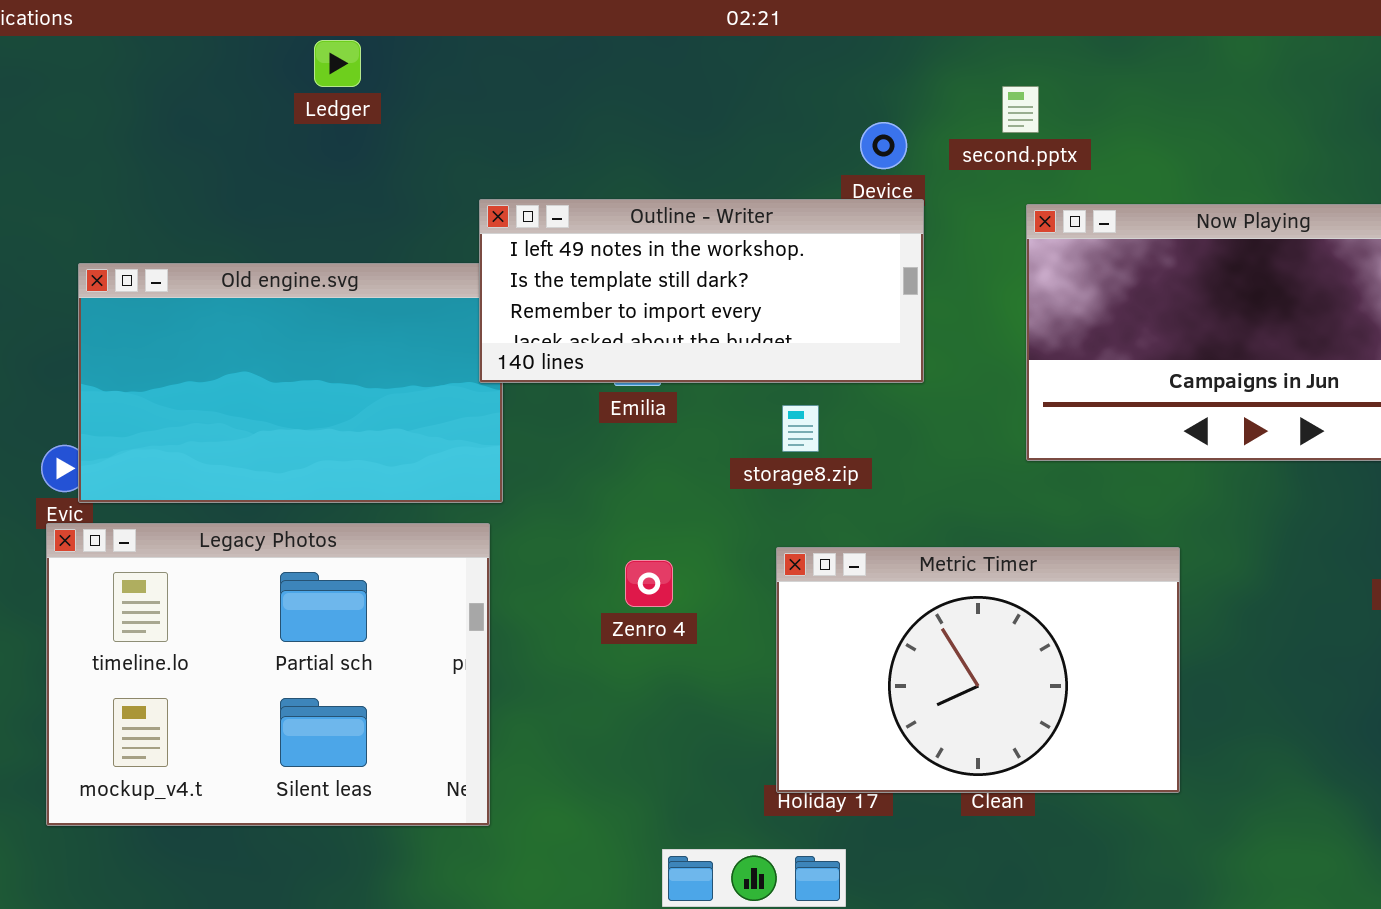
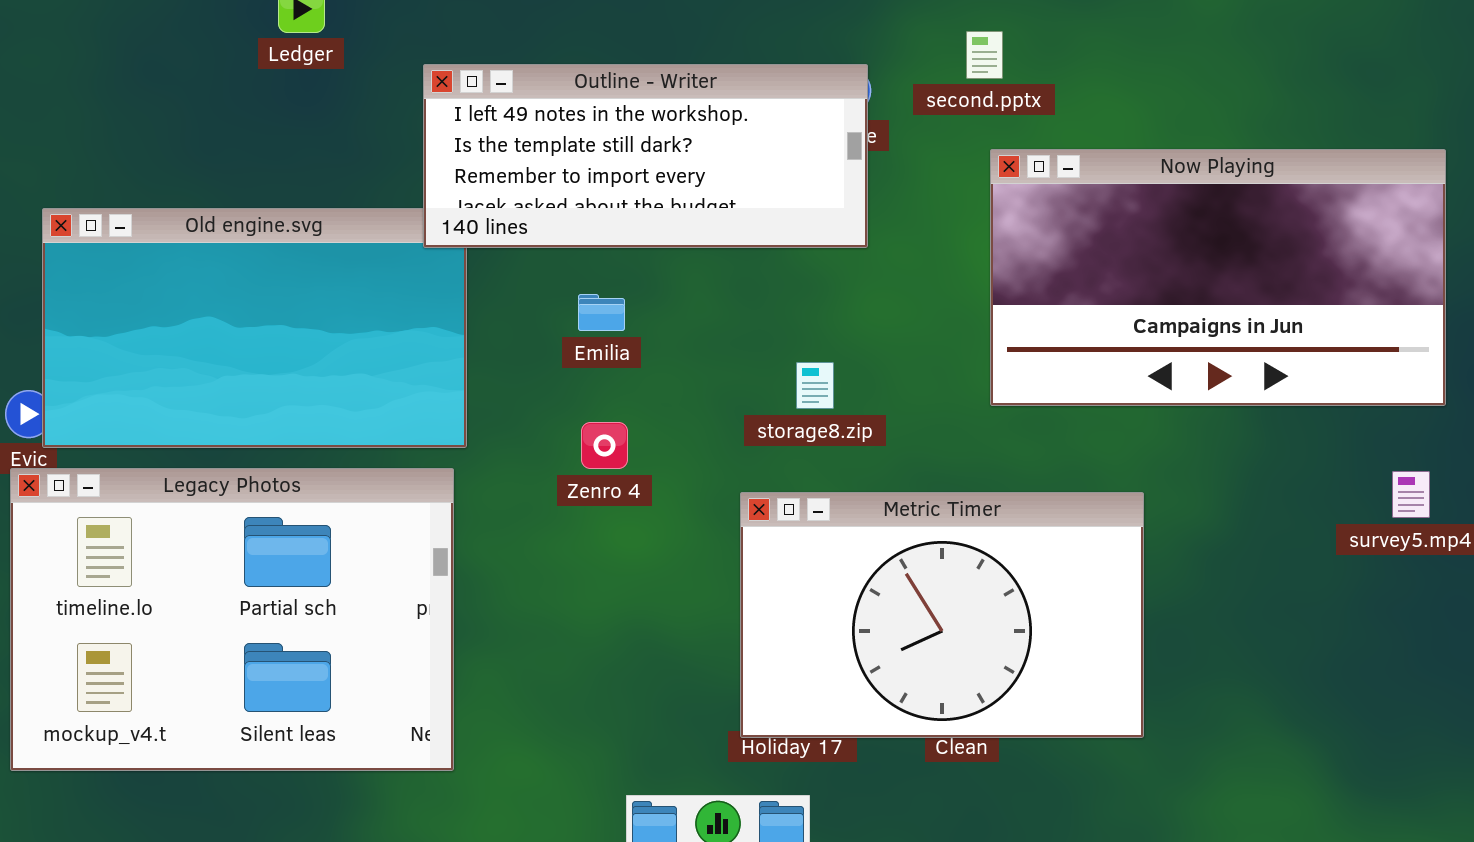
Outline - Writer: [479,199,924,383] -> [423,64,868,248], moved
storage8.zip: [782,405,819,452] -> [796,362,834,409], moved
Zenro 4: [625,560,673,607] -> [581,422,628,469], moved

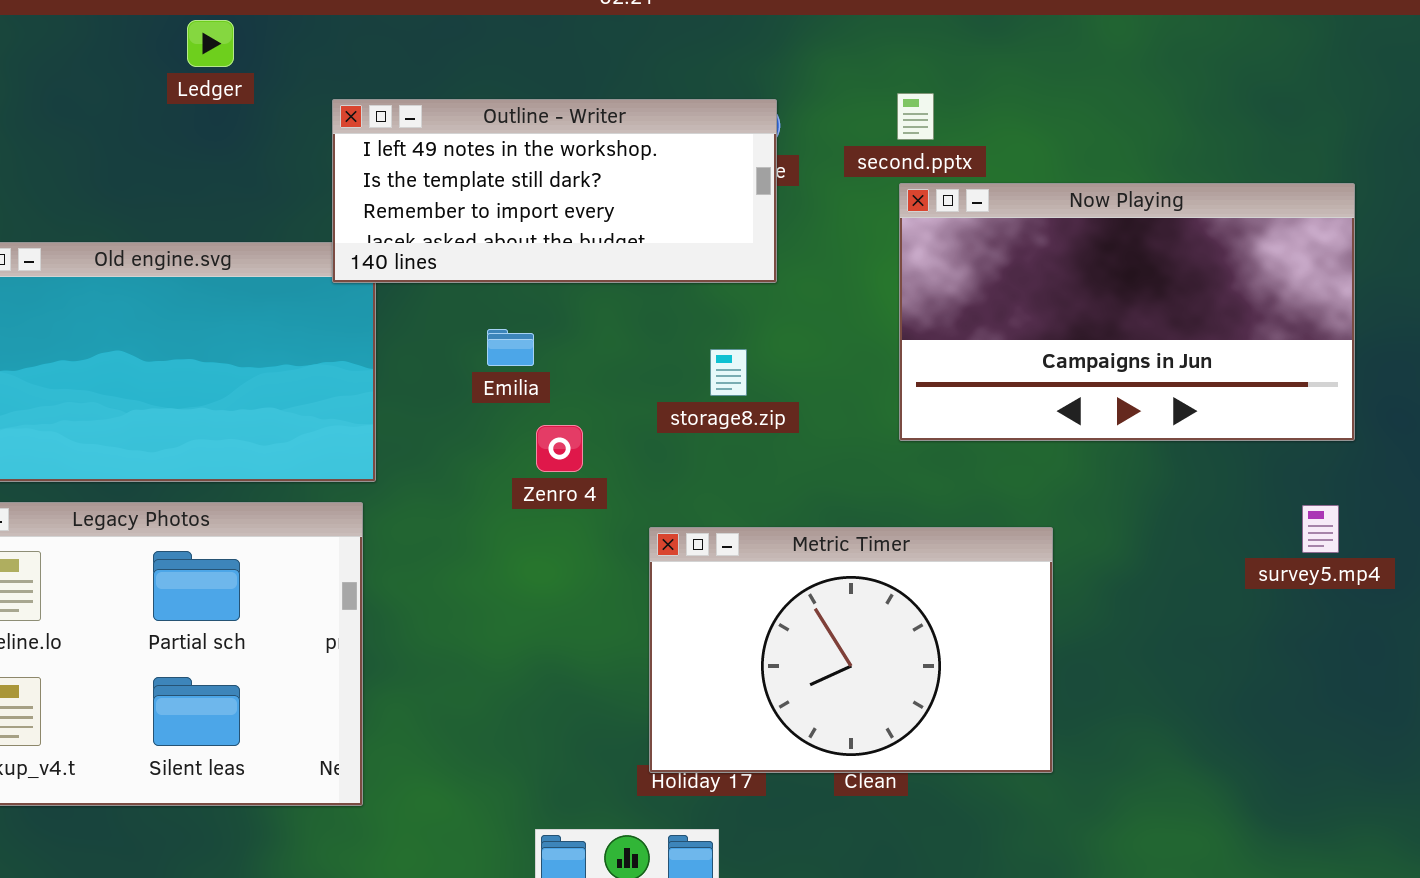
second.pptx: [966,31,1003,79] -> [897,93,934,140], moved
storage8.zip: [796,362,834,409] -> [710,349,747,396], moved
Zenro 4: [581,422,628,469] -> [536,425,583,472], moved

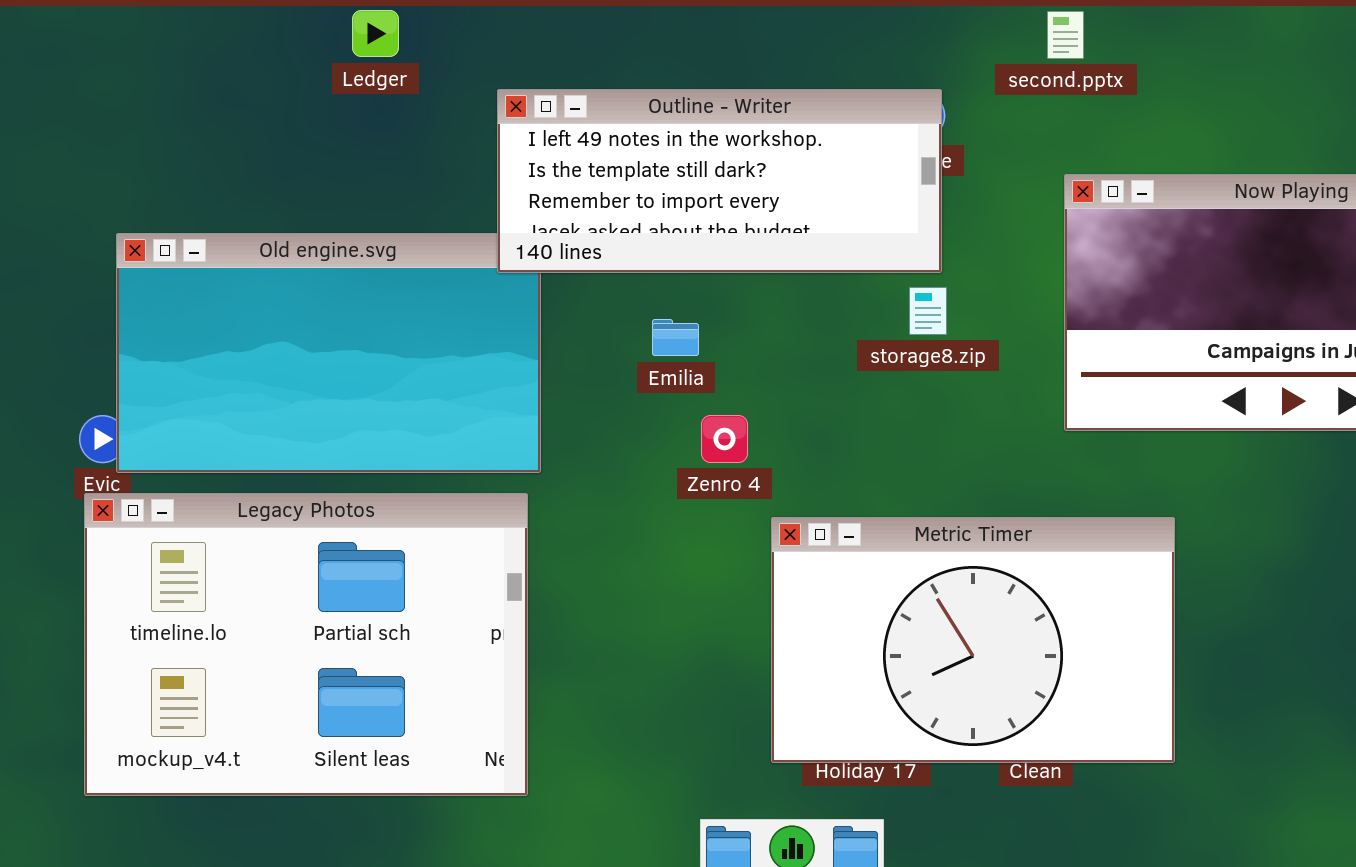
second.pptx: [897,93,934,140] -> [1047,11,1084,59], moved
storage8.zip: [710,349,747,396] -> [909,287,947,335], moved
Metric Timer: [649,527,1053,773] -> [771,517,1175,763], moved

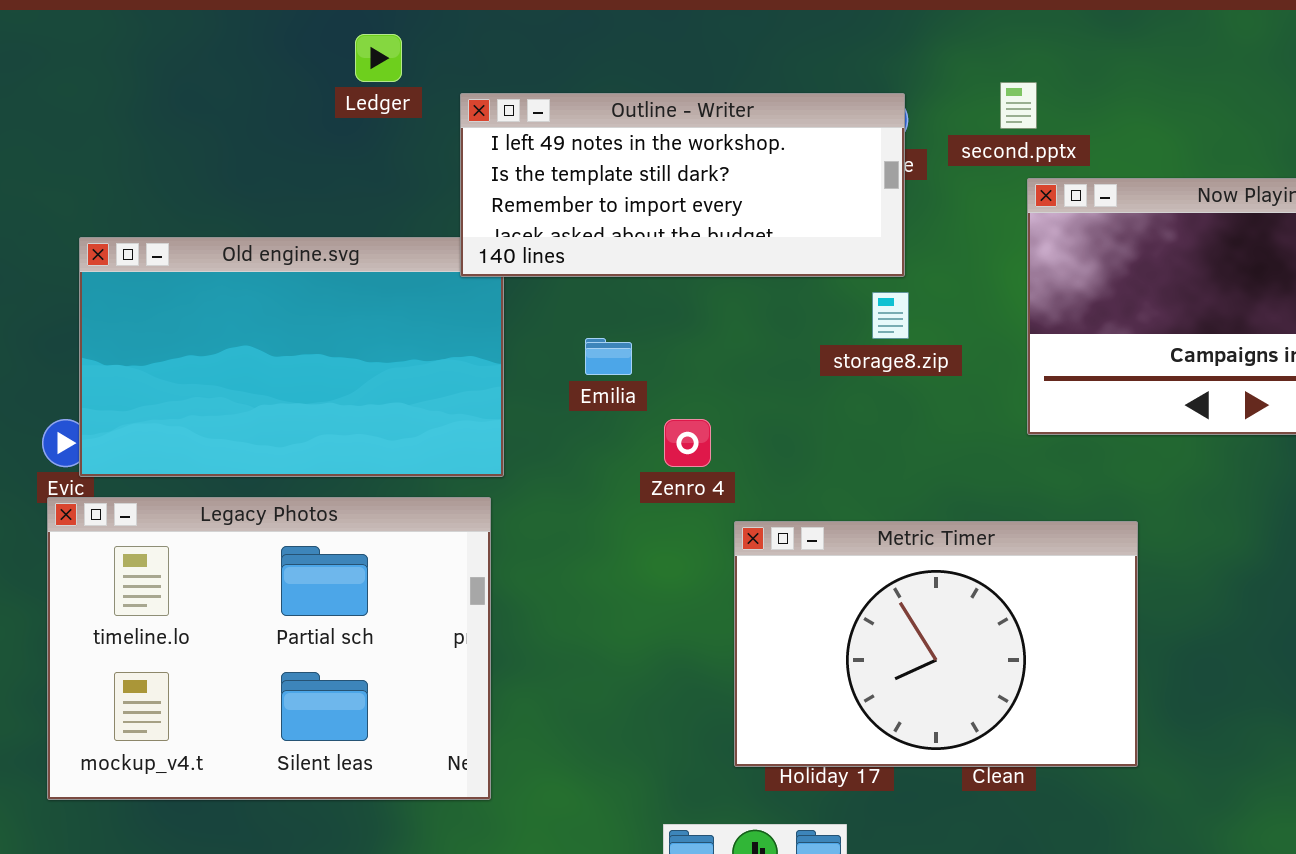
Ledger: [352,10,399,57] -> [355,34,402,82], moved
second.pptx: [1047,11,1084,59] -> [1000,82,1037,129], moved
Emilia: [652,319,699,356] -> [585,338,632,375], moved

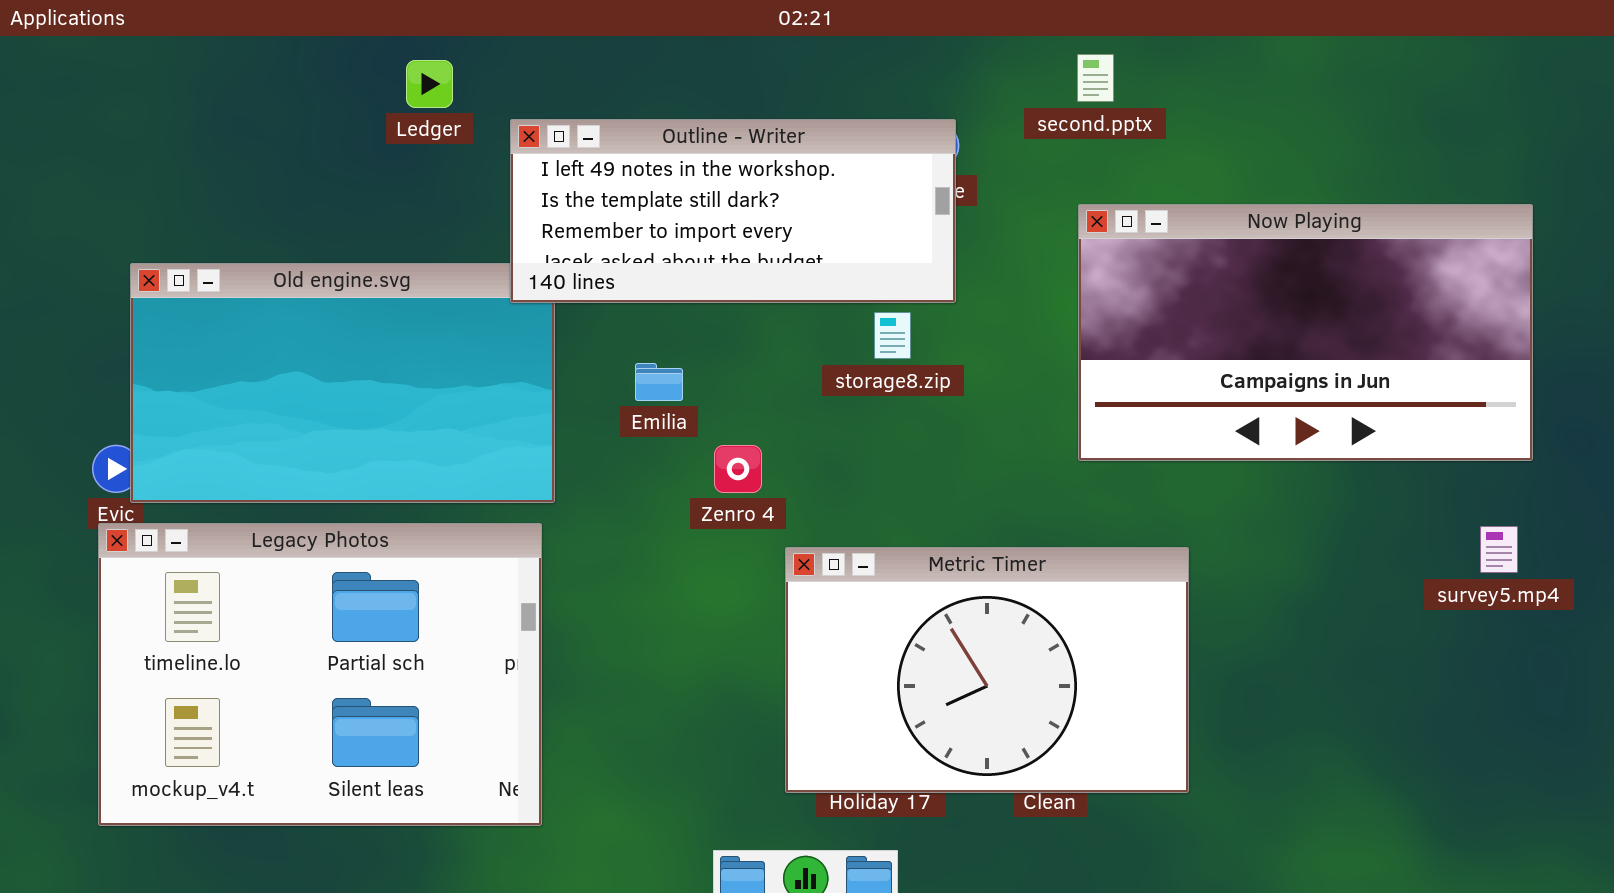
second.pptx: [1000,82,1037,129] -> [1077,54,1114,102], moved
storage8.zip: [872,292,909,339] -> [874,312,911,359], moved

